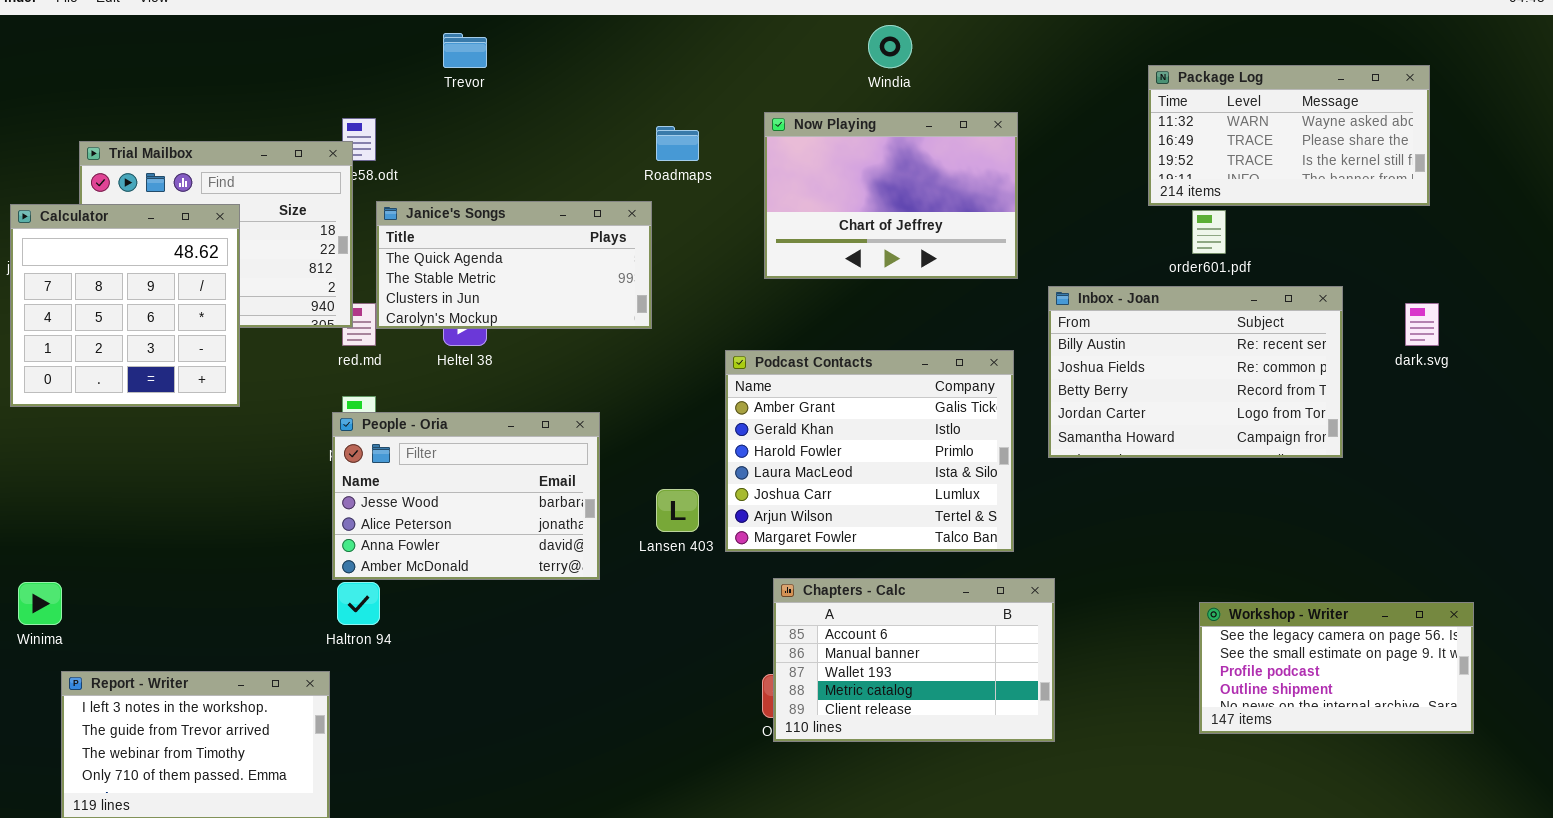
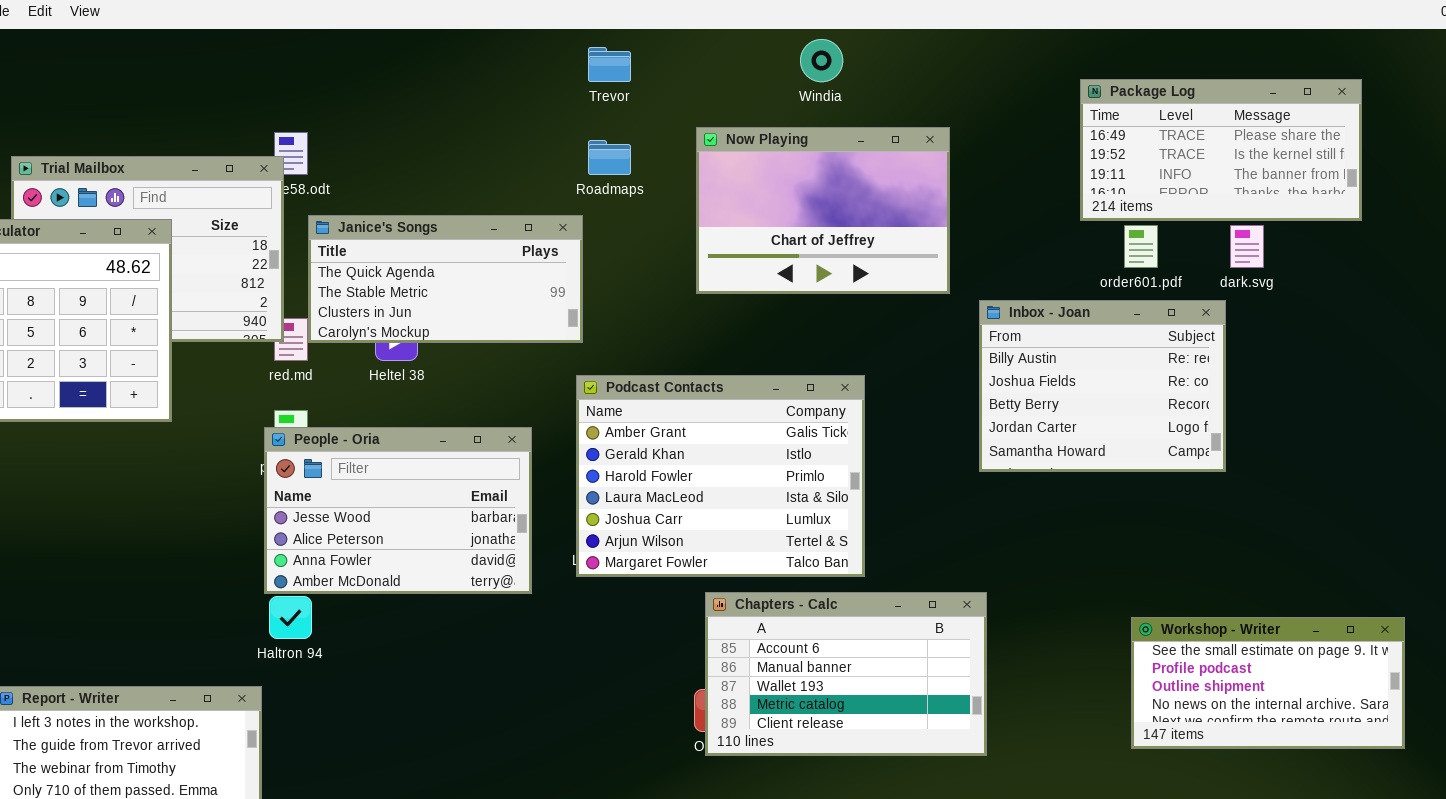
Trevor: [443,33,487,68] -> [588,47,631,82], moved
Package Log: [1148,65,1430,206] -> [1080,79,1362,221], scrolled down 1 row
Inbox - Joan: [1048,286,1343,458] -> [979,300,1226,472], resized
dark.svg: [1405,303,1439,346] -> [1230,225,1264,268], moved
Podcast Contacts: [725,350,1014,552] -> [576,375,865,577], moved
Workshop - Writer: [1199,602,1474,734] -> [1131,617,1405,749], scrolled down 1 row

